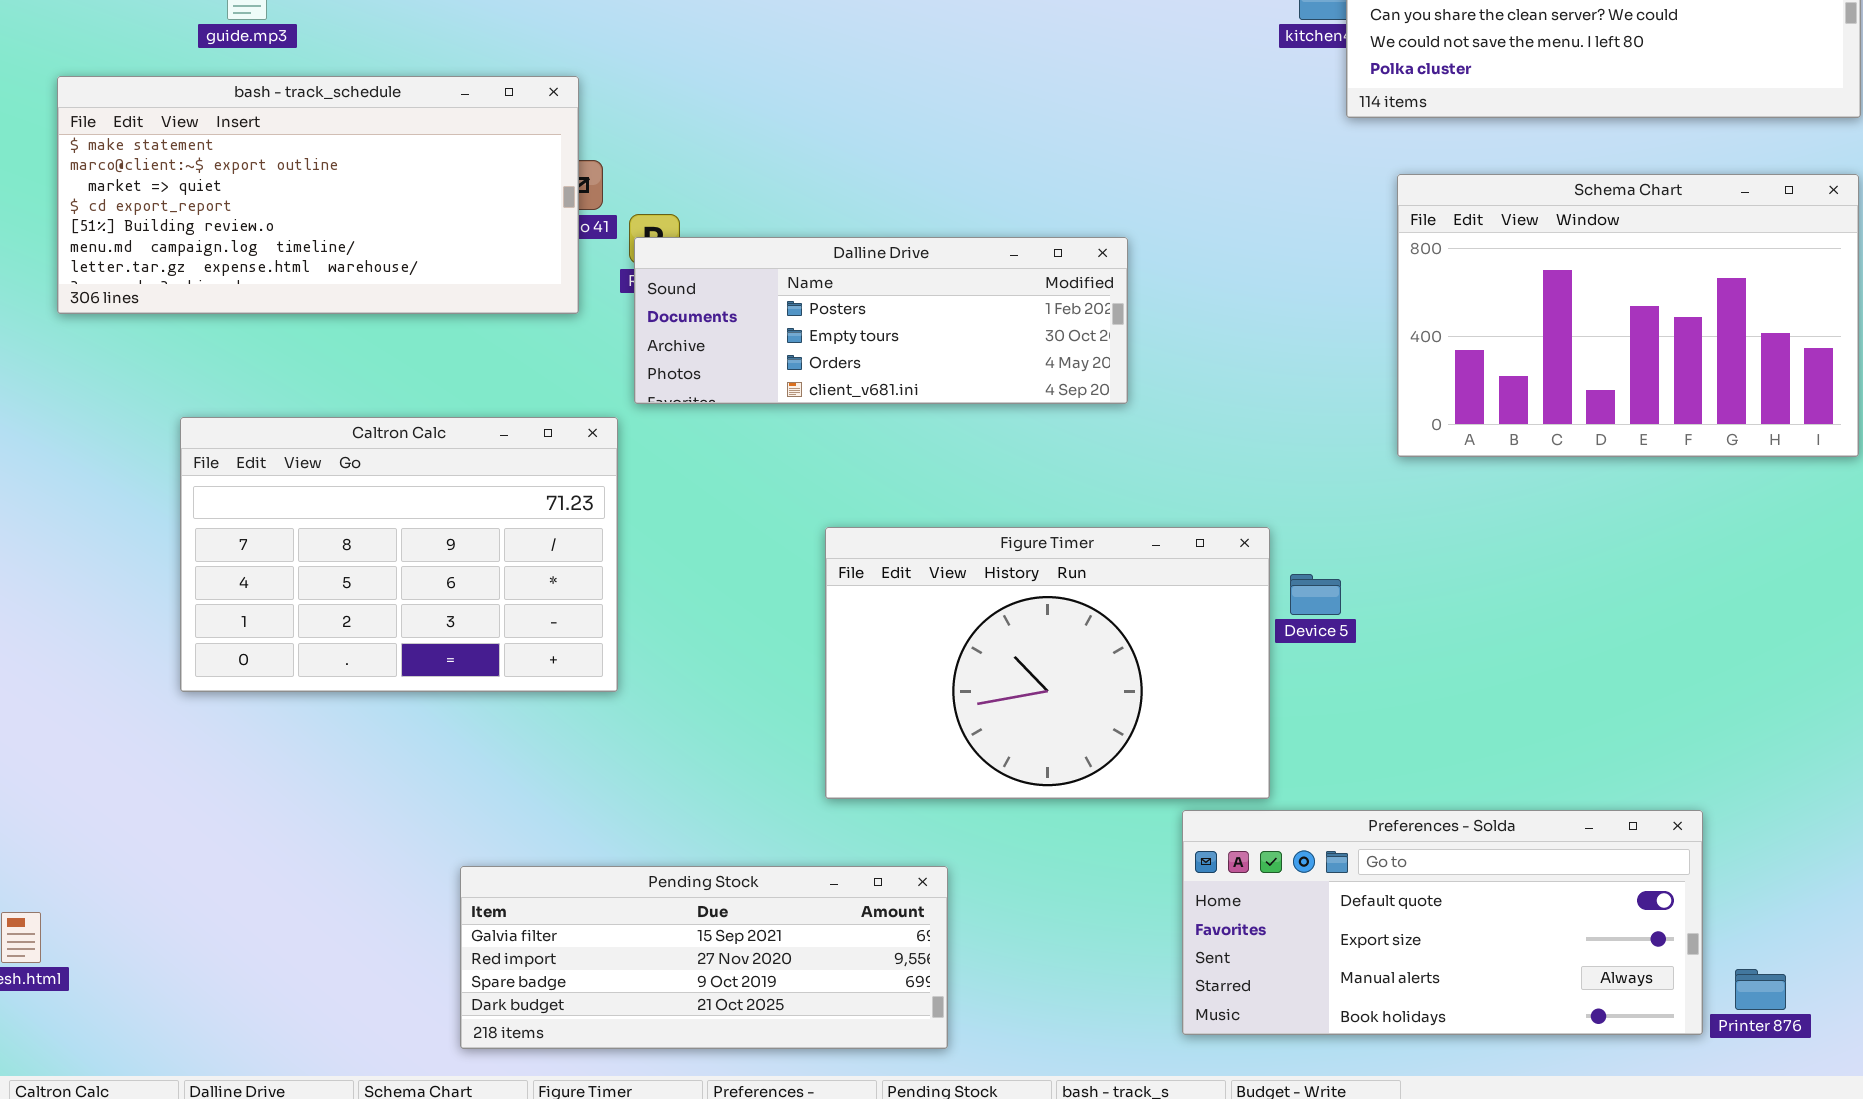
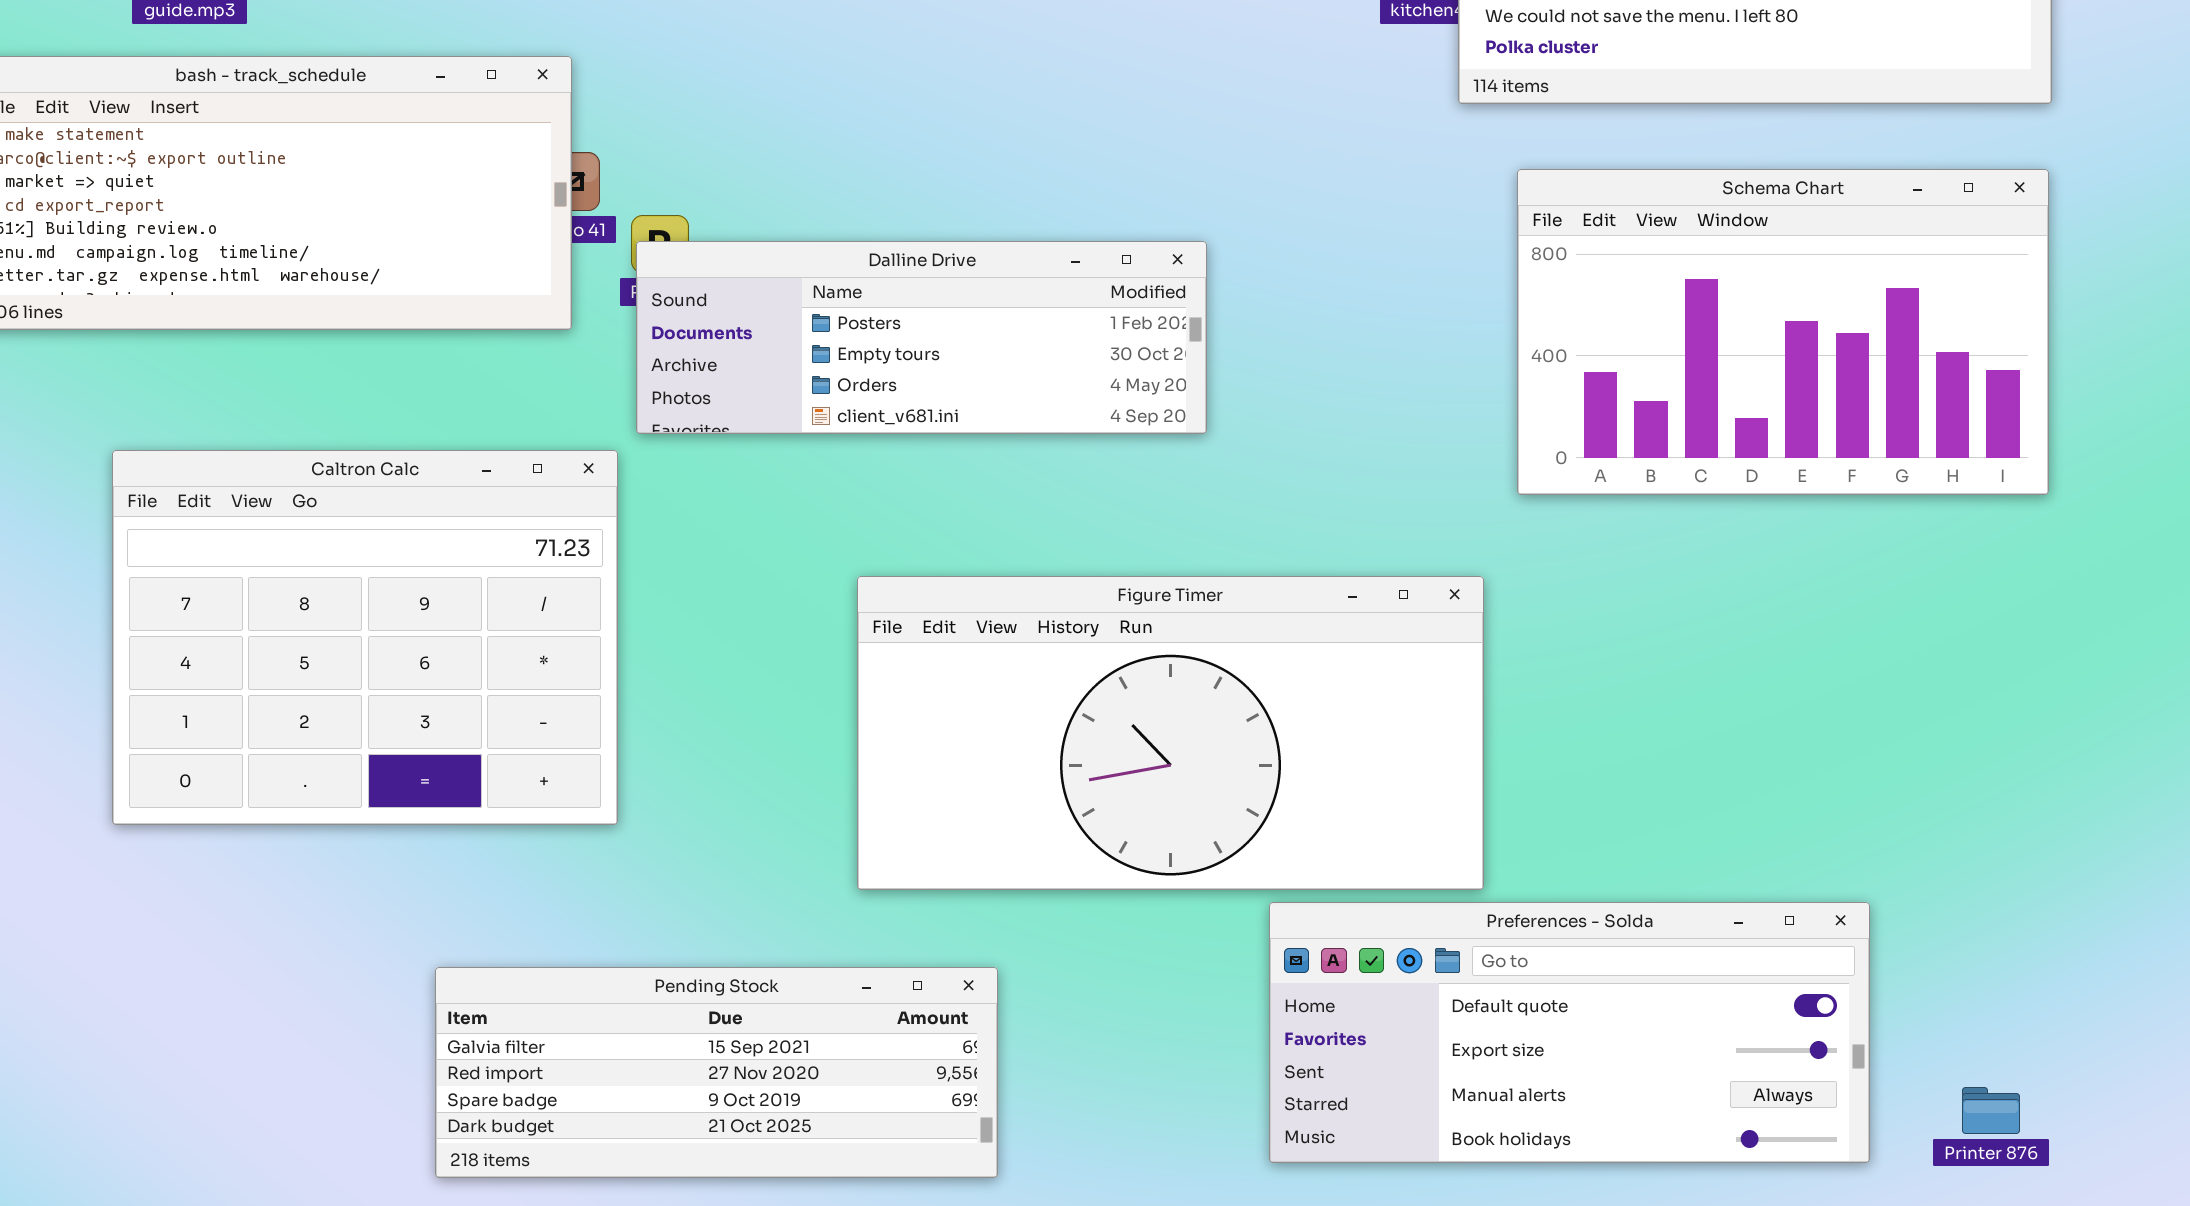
Caltron Calc: [180,417,618,692] -> [112,450,618,825], resized
Figure Timer: [825,527,1270,799] -> [857,576,1484,890], resized
Printer 876: [1735,969,1786,1010] -> [1962,1087,2020,1134], moved

